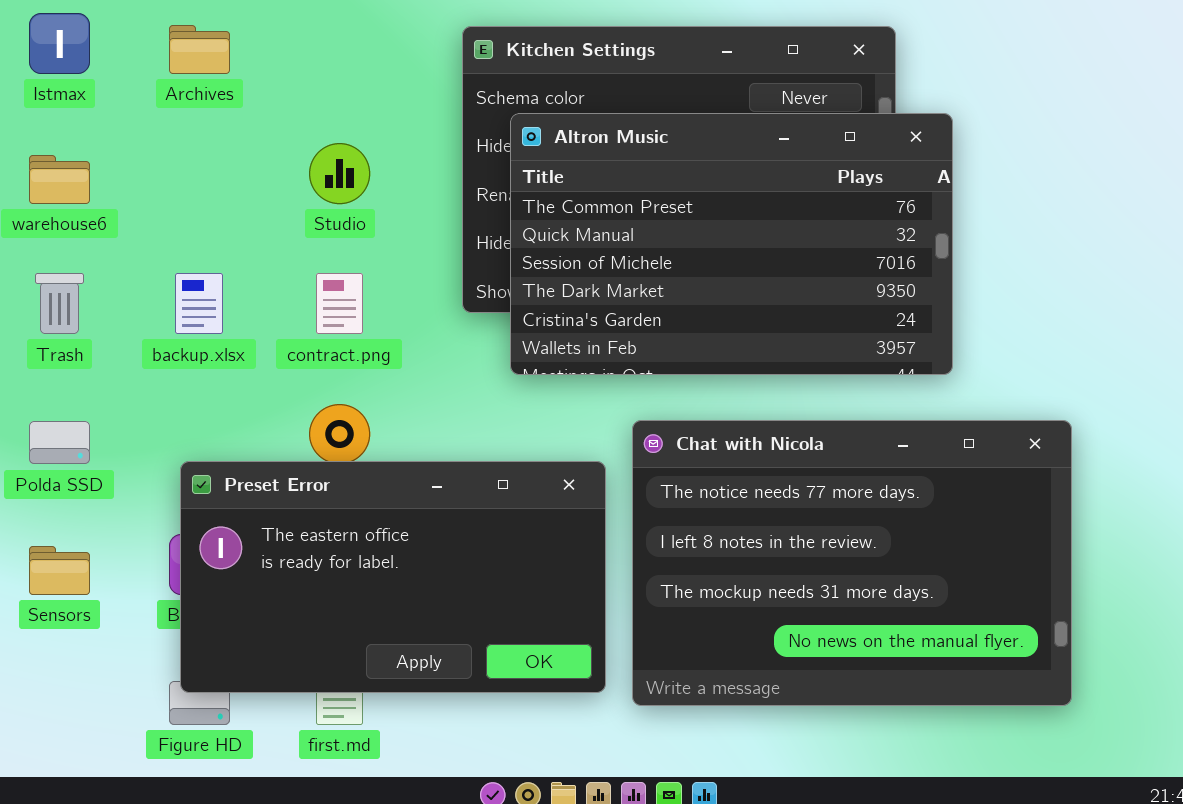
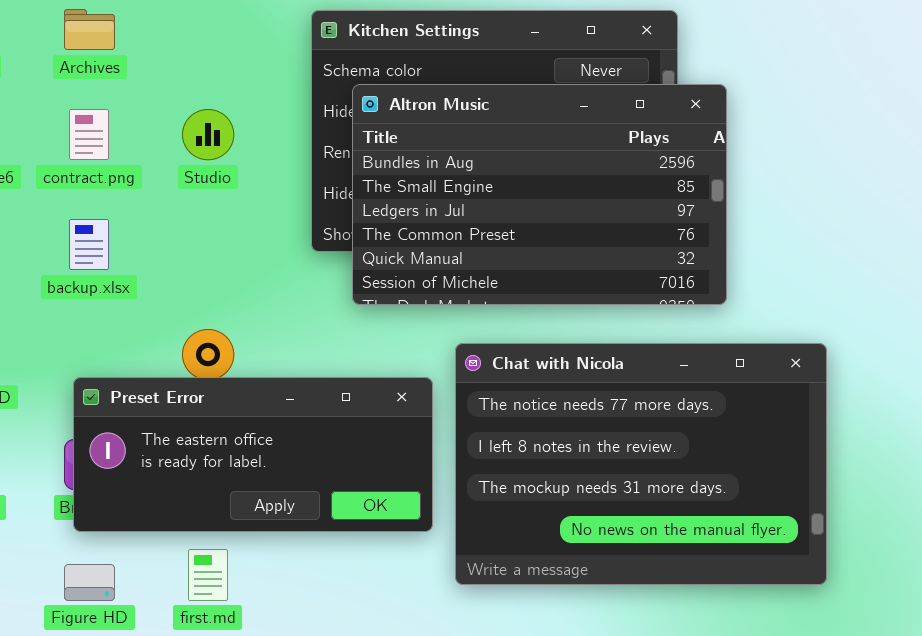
Altron Music: [510,113,953,375] -> [352,84,727,305], scrolled up 3 rows
contract.png: [316,273,363,334] -> [69,109,109,160], moved
Preset Error: [180,461,606,693] -> [73,377,433,532], resized

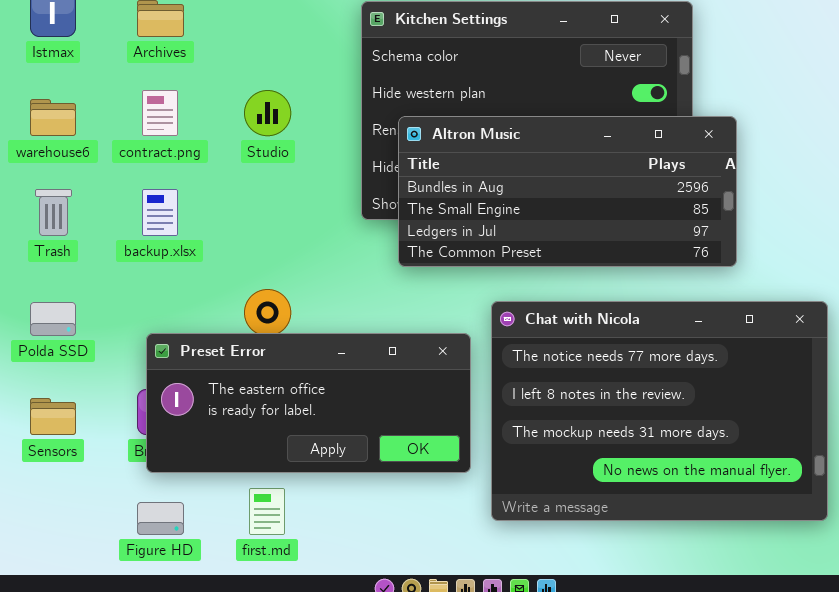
Altron Music: [352,84,727,305] -> [398,116,737,267], resized

